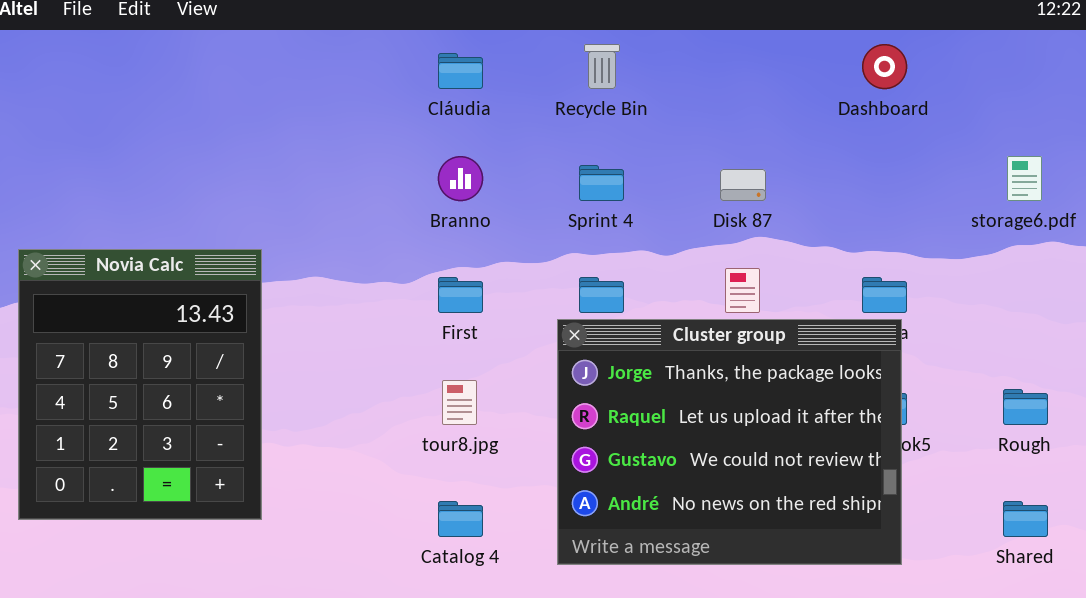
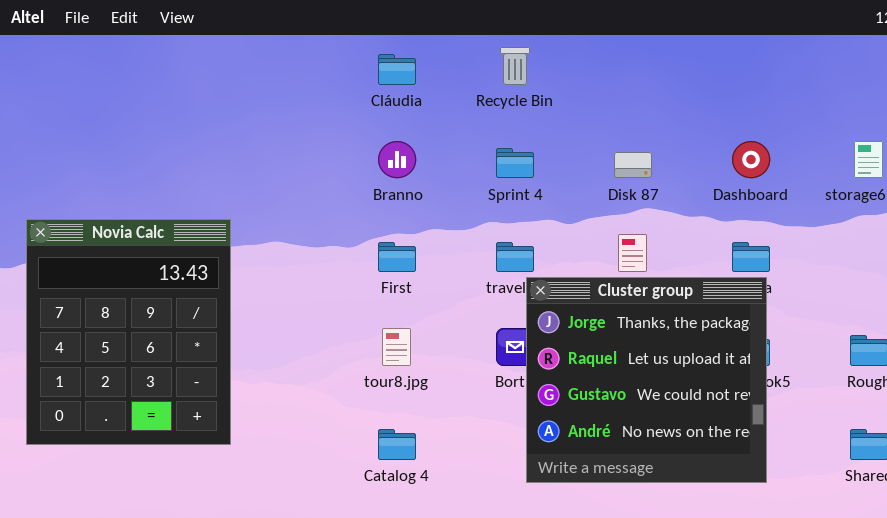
Dashboard: [862,44,907,89] -> [732,141,770,178], moved
Cluster group: [557,319,902,565] -> [526,277,767,483], resized

